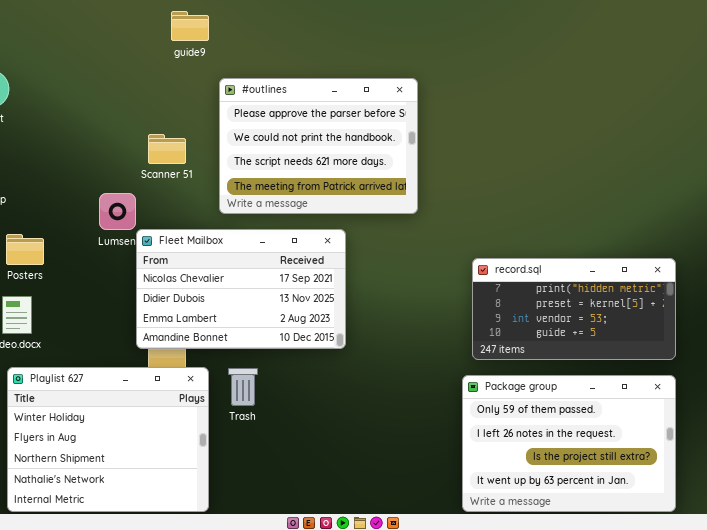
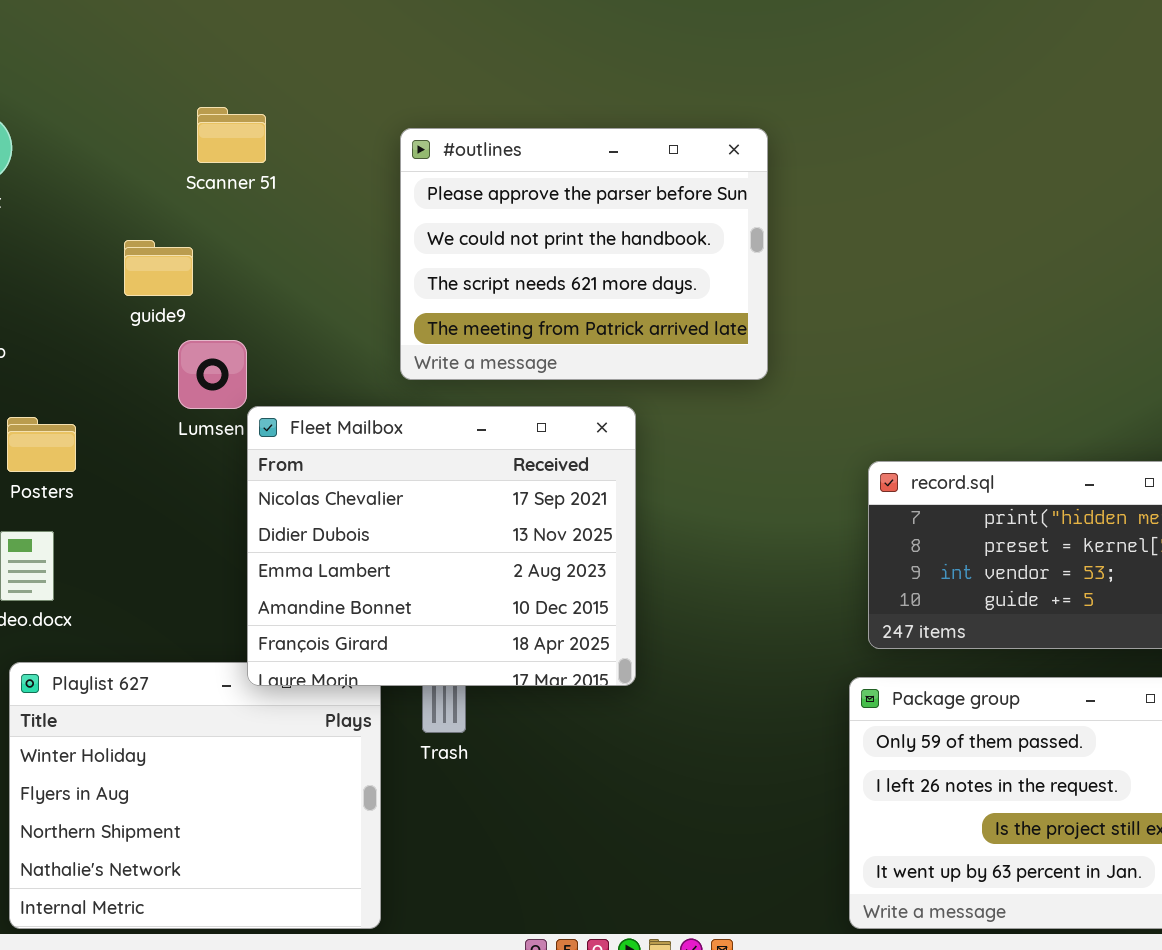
guide9: [171,11,209,41] -> [124,240,193,296], moved
Scanner 51: [148,134,186,164] -> [197,107,266,163], moved
Fleet Mailbox: [136,229,346,349] -> [247,406,636,686], resized

